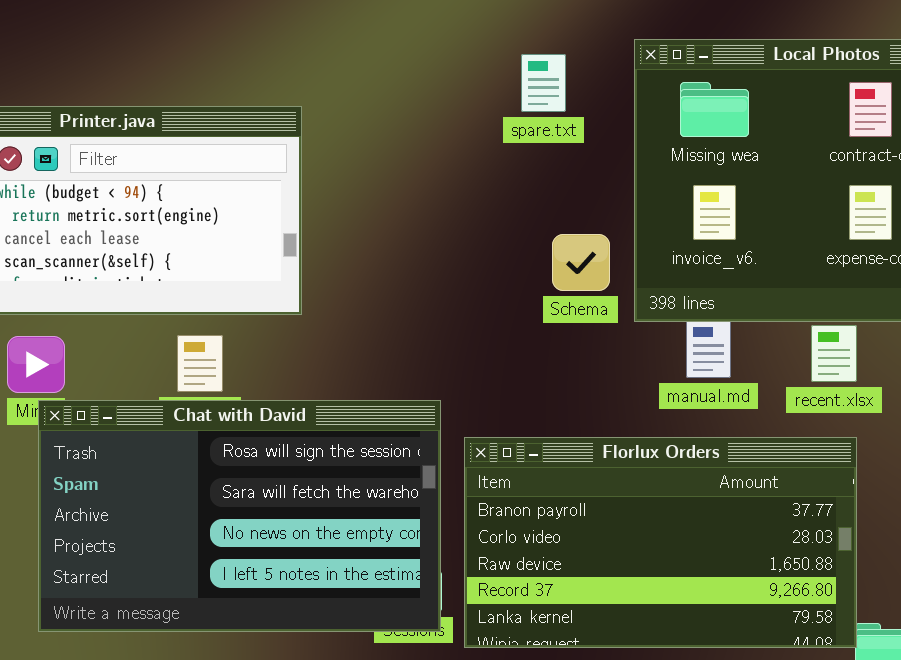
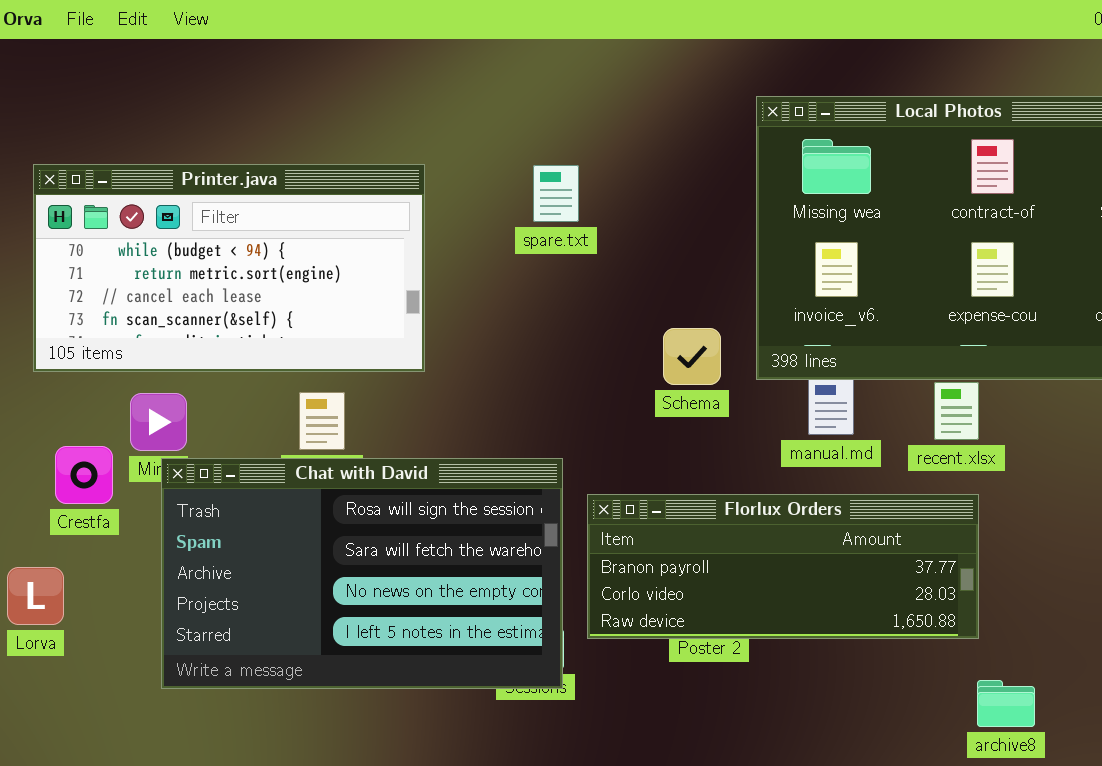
spare.txt: [521,54,566,112] -> [533,165,579,222], moved
Schema: [552,234,610,291] -> [663,328,721,385], moved
Florlux Orders: [464,437,857,648] -> [587,494,979,639], resized

